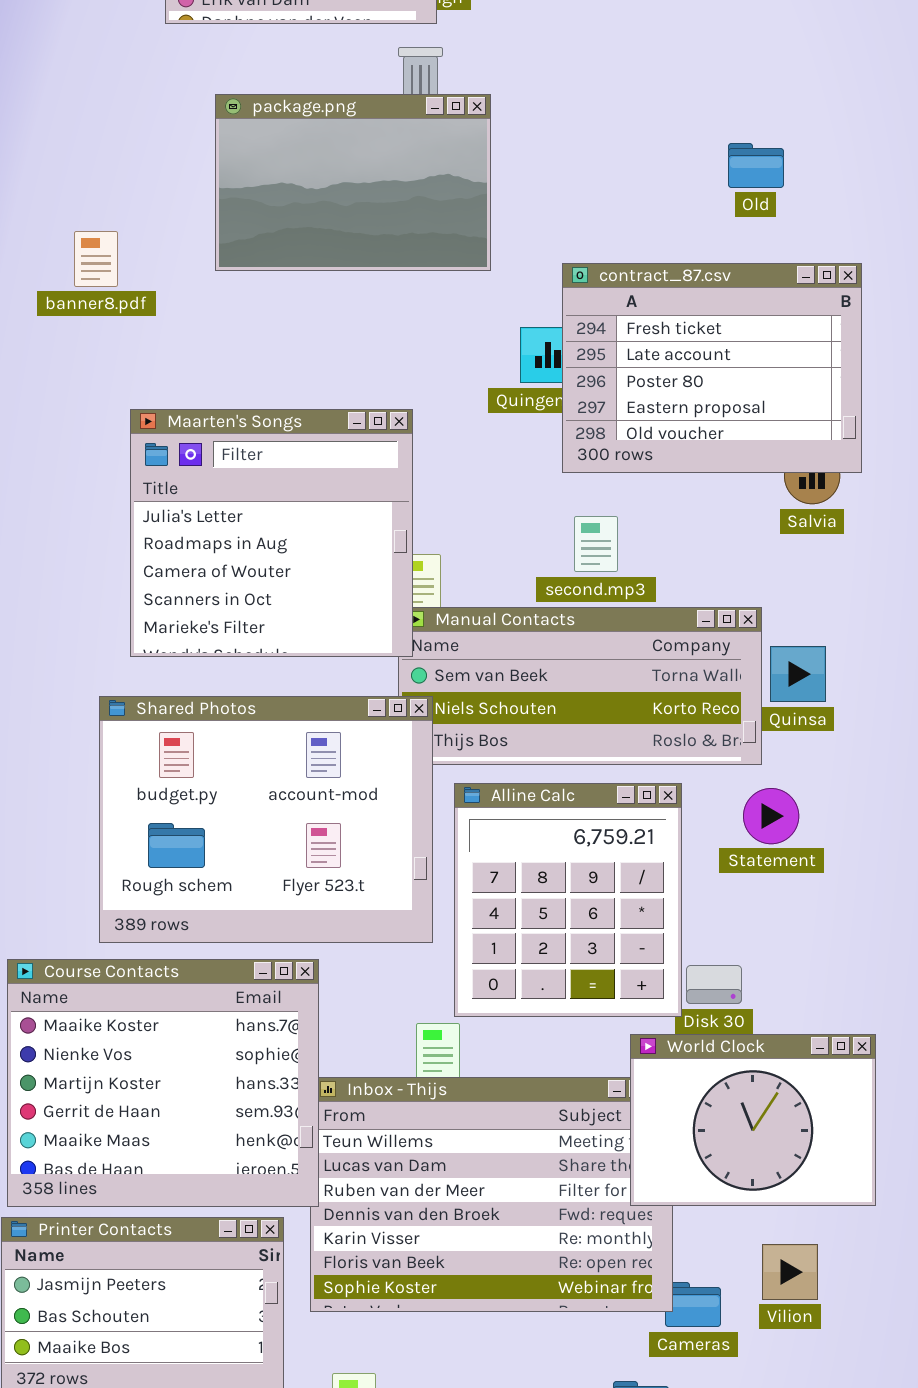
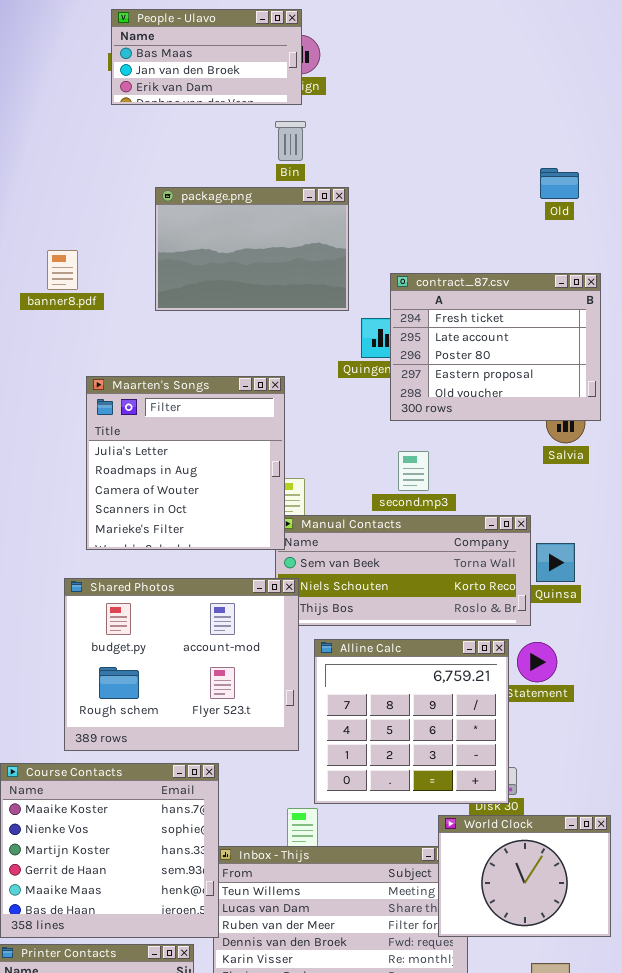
package.png: [215,94,491,271] -> [155,187,349,311], moved
Old: [728,143,784,188] -> [540,168,579,199], moved
Alline Calc: [454,783,682,1017] -> [314,639,509,804], resized

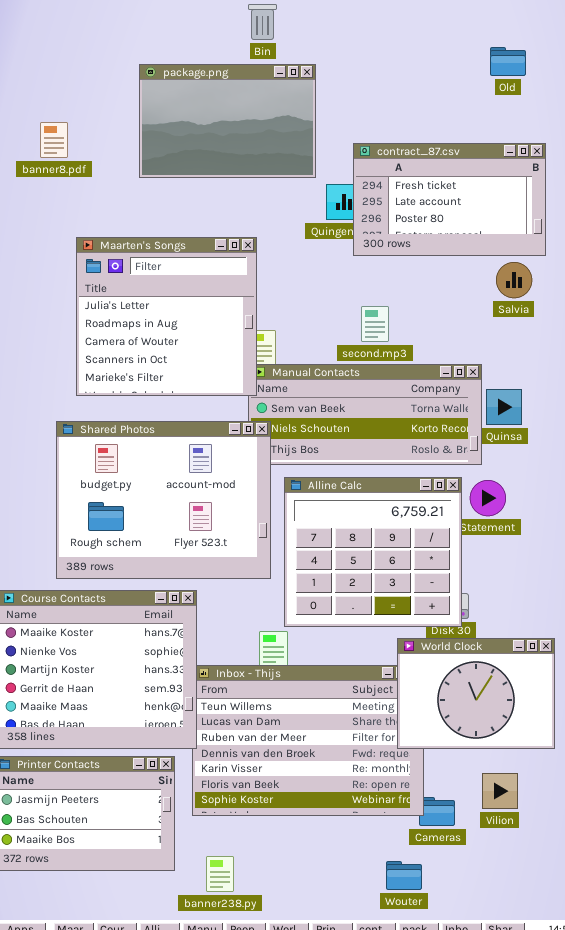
contract_87.csv: [390,273,601,421] -> [353,143,546,256], resized

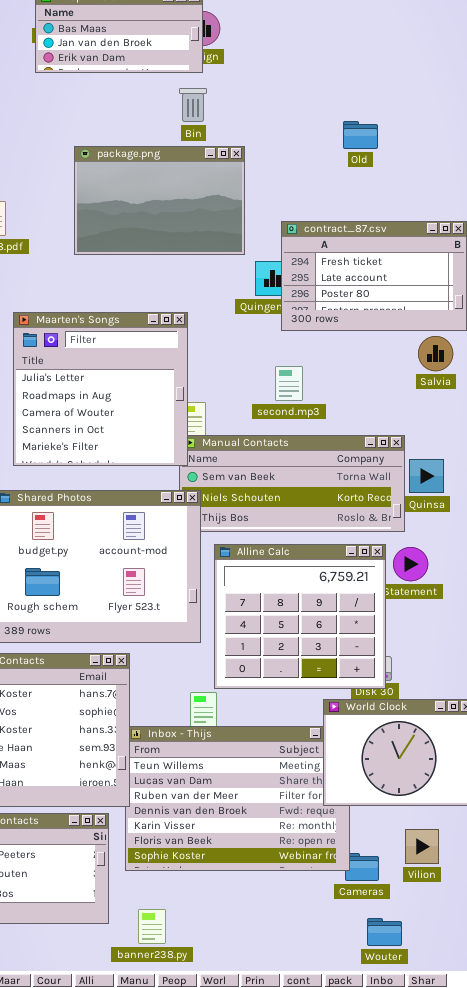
Old: [490,47,526,76] -> [343,121,378,149], moved
second.mp3: [361,306,389,342] -> [275,366,303,401], moved
Wouter: [386,861,422,890] -> [367,918,402,946], moved

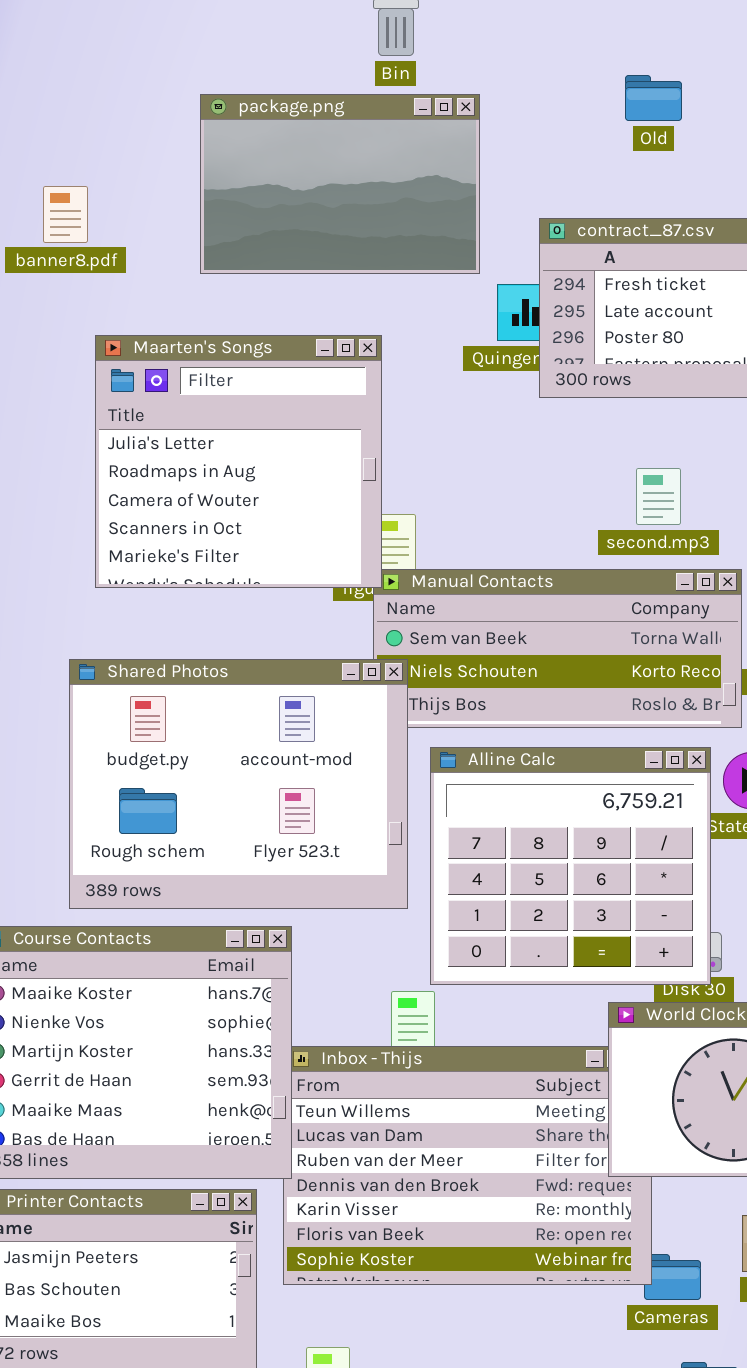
Old: [343,121,378,149] -> [625,75,682,121], moved
Maarten's Songs: [13,312,188,466] -> [95,335,382,588], moved
second.mp3: [275,366,303,401] -> [636,468,681,525], moved

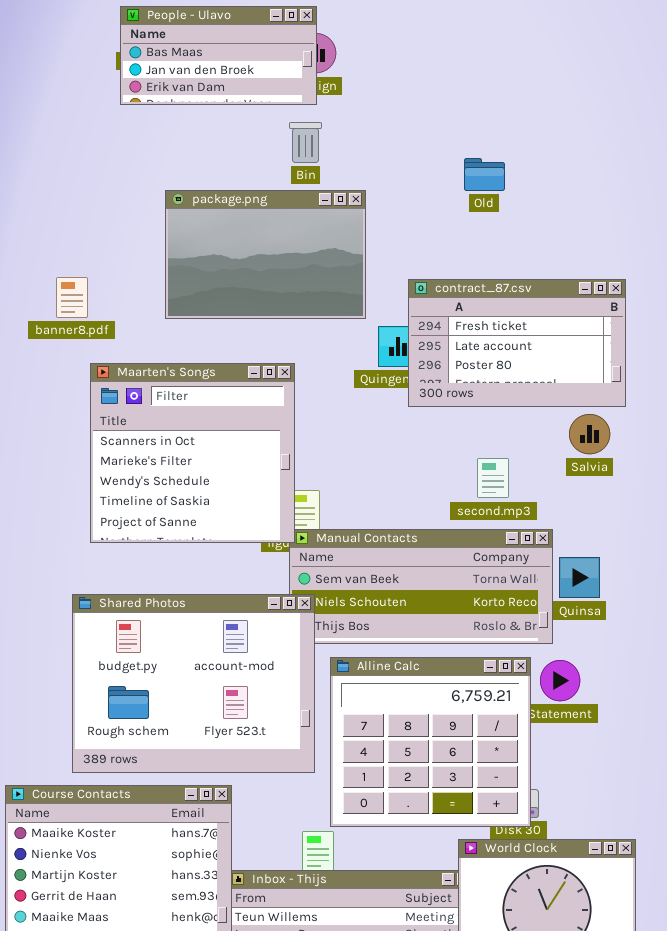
Old: [625,75,682,121] -> [464,158,505,191], moved
banner8.pdf: [43,186,88,243] -> [56,277,88,318], moved
Maarten's Songs: [95,335,382,588] -> [90,363,295,543], scrolled down 3 rows

